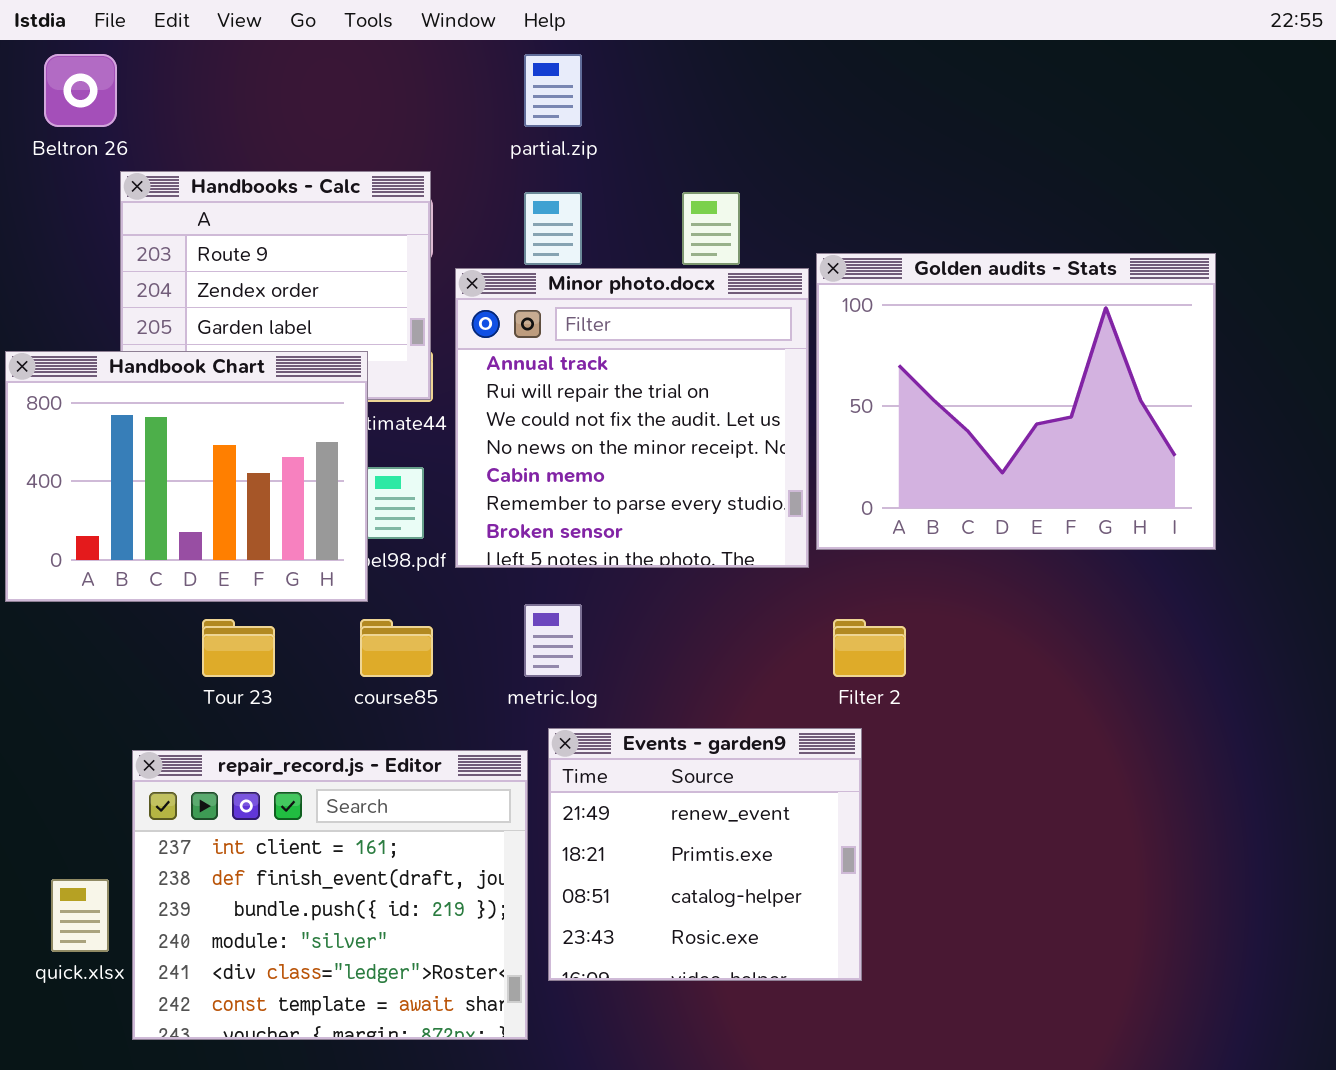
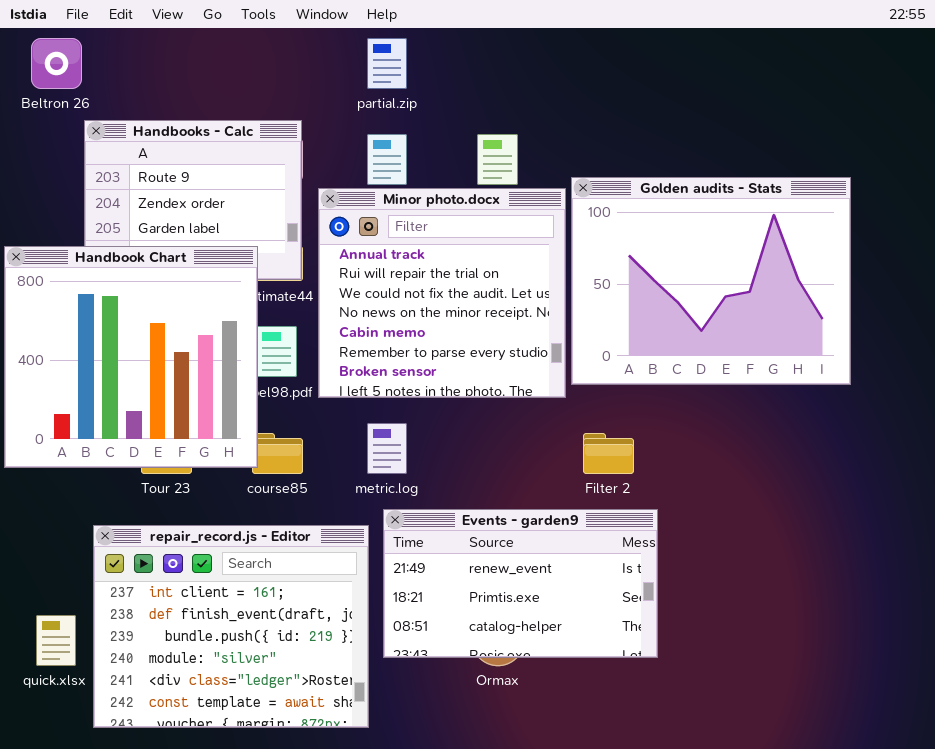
Handbook Chart: [5,351,368,602] -> [4,246,258,468], resized
Events - garden9: [548,728,862,981] -> [383,509,658,658], resized

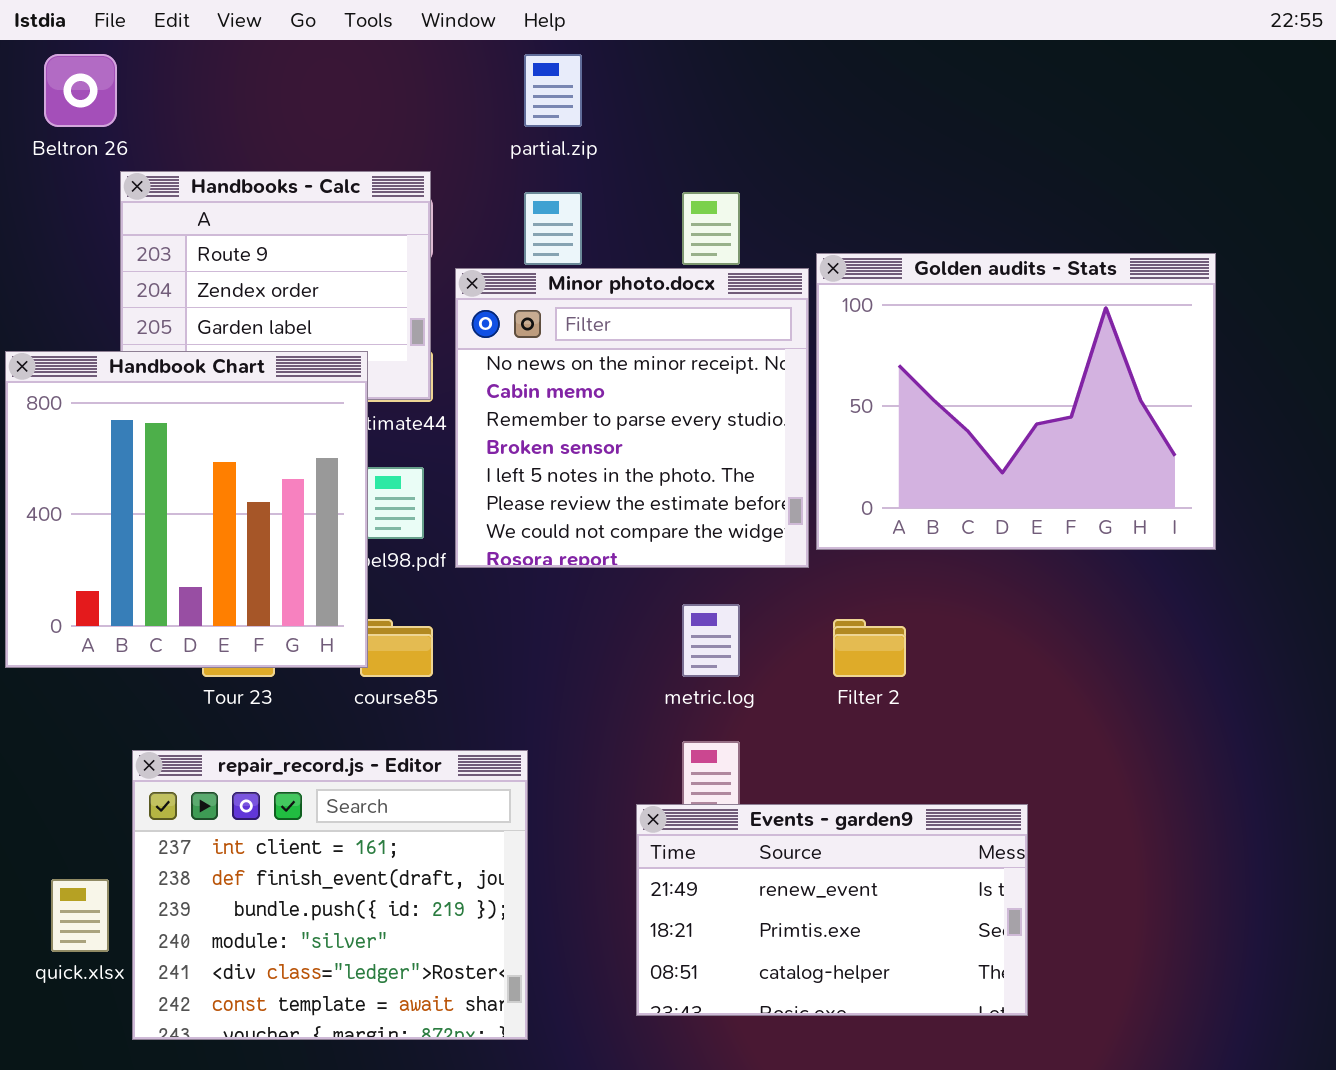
Minor photo.docx: [318,188,566,398] -> [455,268,809,568], scrolled down 3 rows
metric.log: [367,423,407,474] -> [682,604,740,677], moved
Events - garden9: [383,509,658,658] -> [636,804,1028,1016], moved

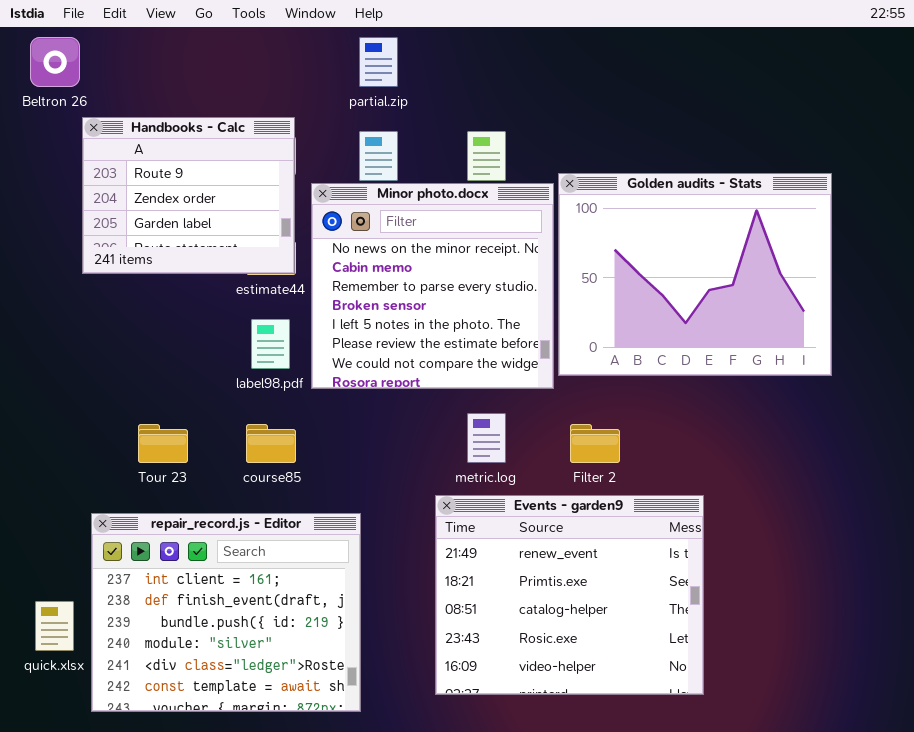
Handbook Chart: [5,351,368,668] -> none, closed
Events - garden9: [636,804,1028,1016] -> [435,495,704,695], resized

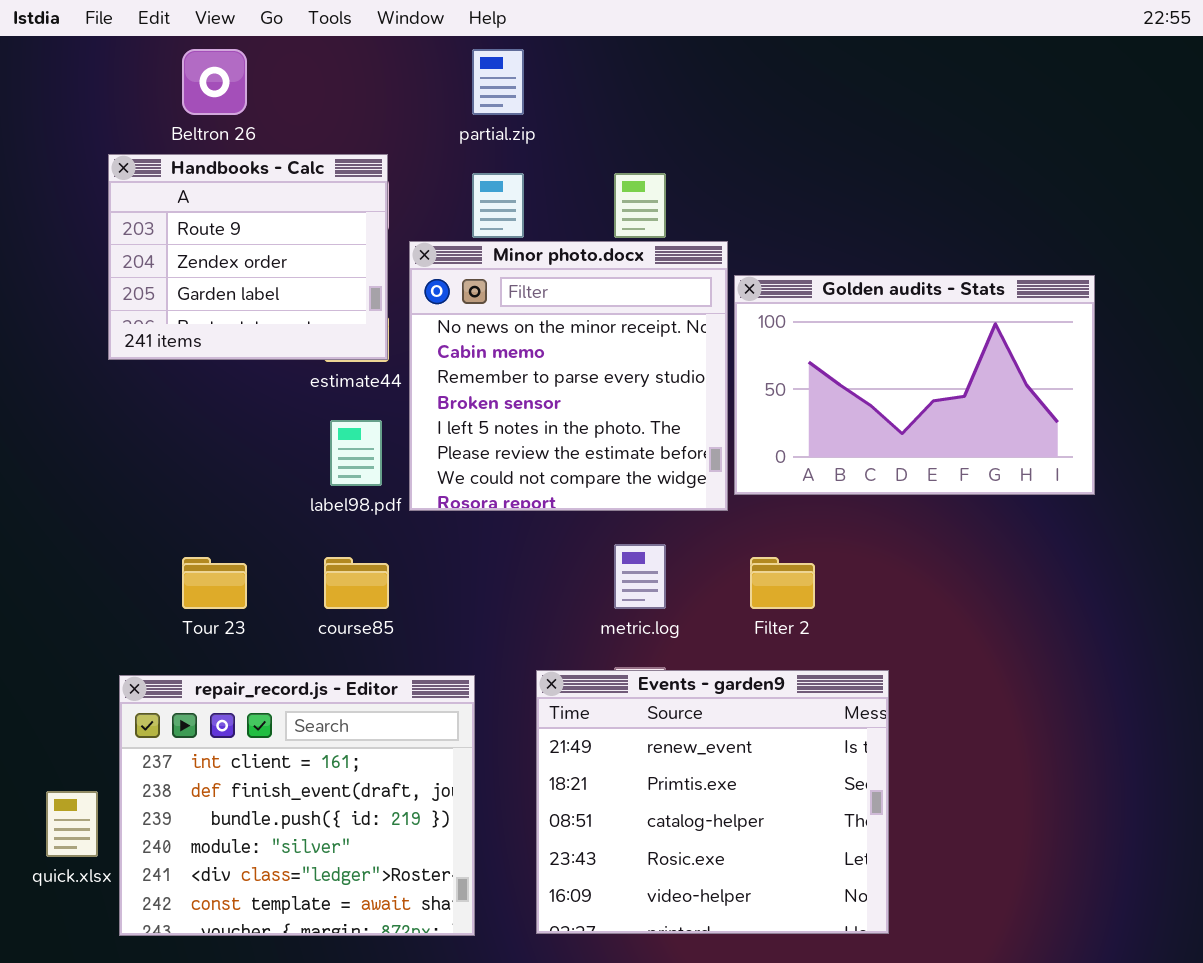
Beltron 26: [30,37,80,87] -> [182,49,247,115], moved
Golden audits - Stats: [558,173,832,376] -> [734,275,1095,495], resized
Events - garden9: [435,495,704,695] -> [536,670,889,934], moved

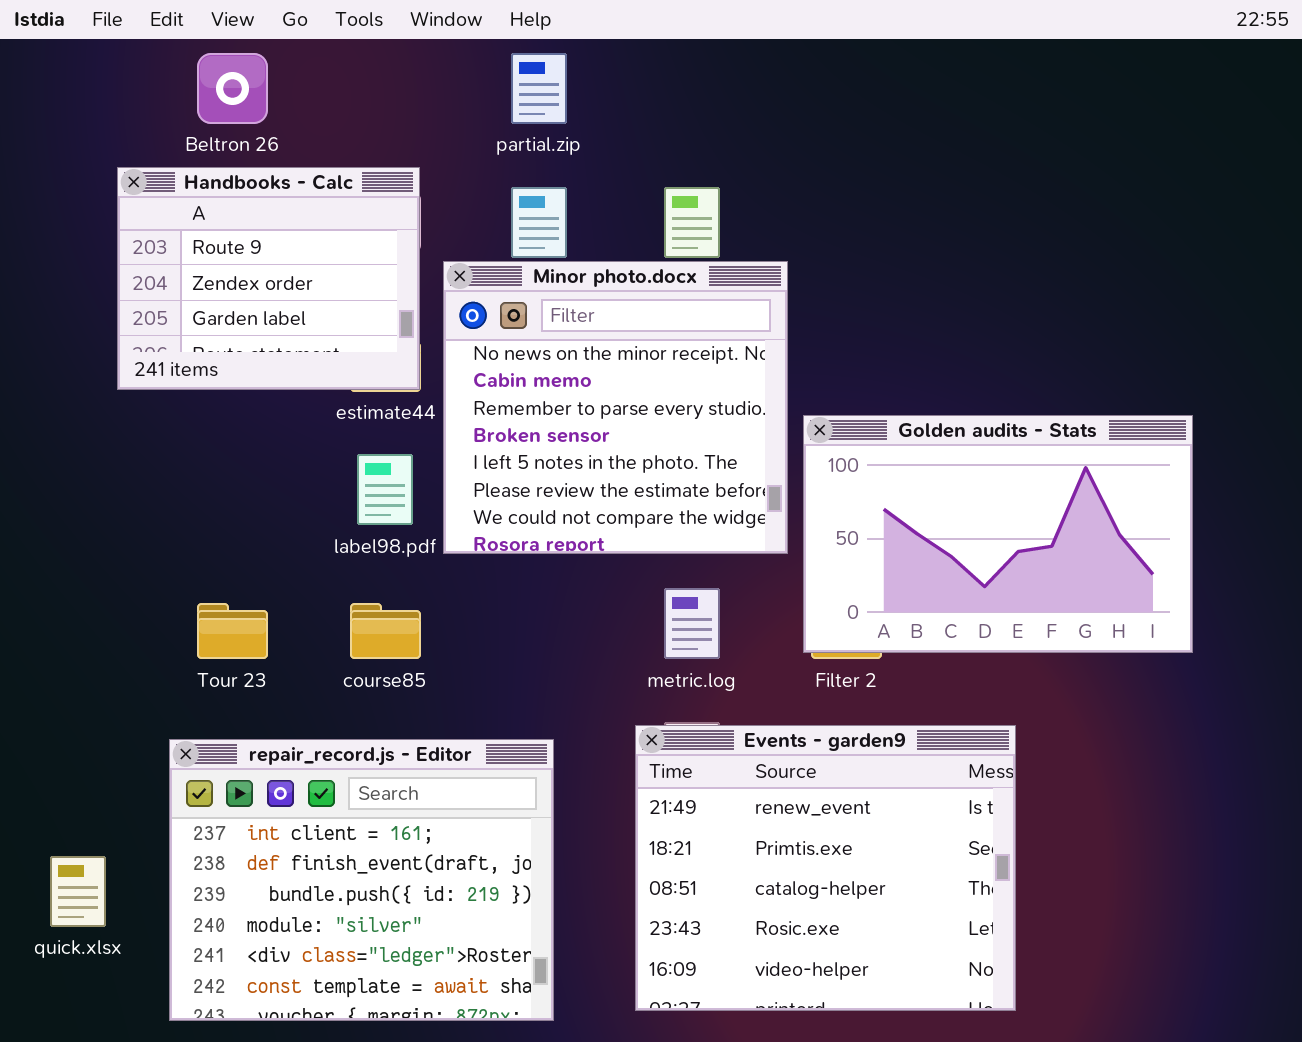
Golden audits - Stats: [734,275,1095,495] -> [803,415,1193,653], moved
Events - garden9: [536,670,889,934] -> [635,725,1016,1011], moved
repair_record.js - Editor: [119,675,475,936] -> [169,739,554,1021], moved

